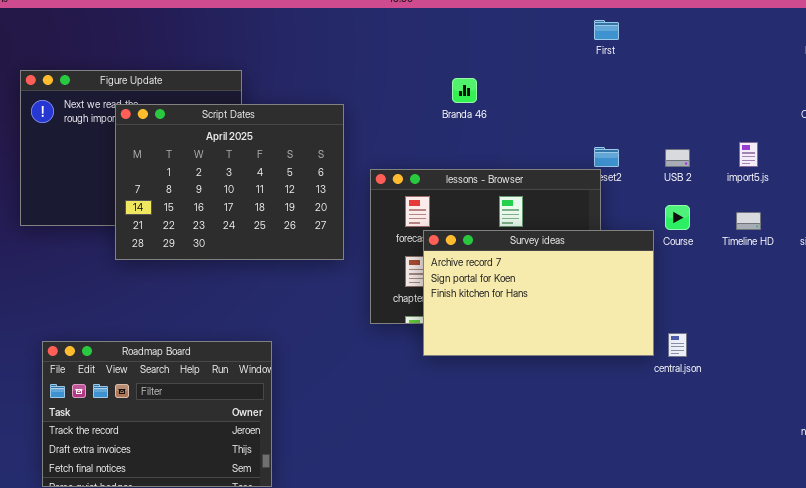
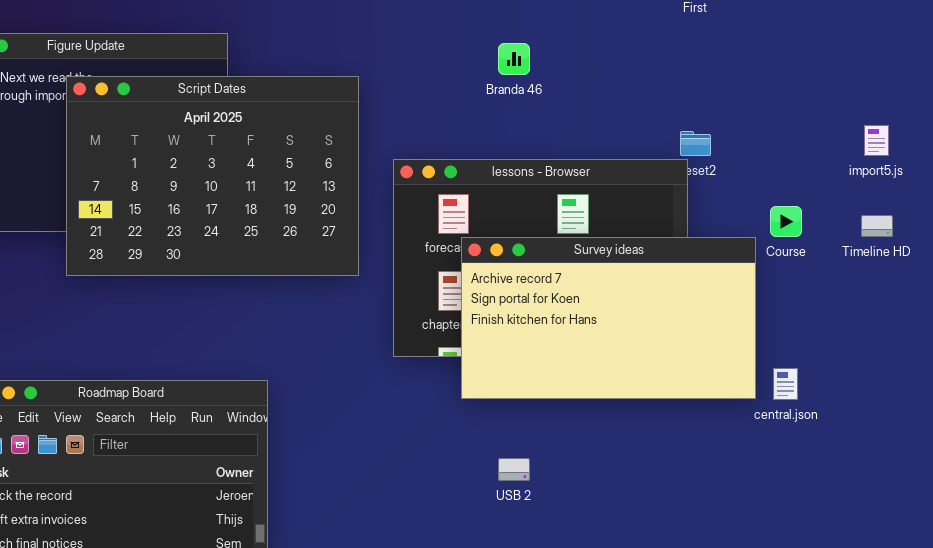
USB 2: [665,149,690,167] -> [498,458,530,481], moved

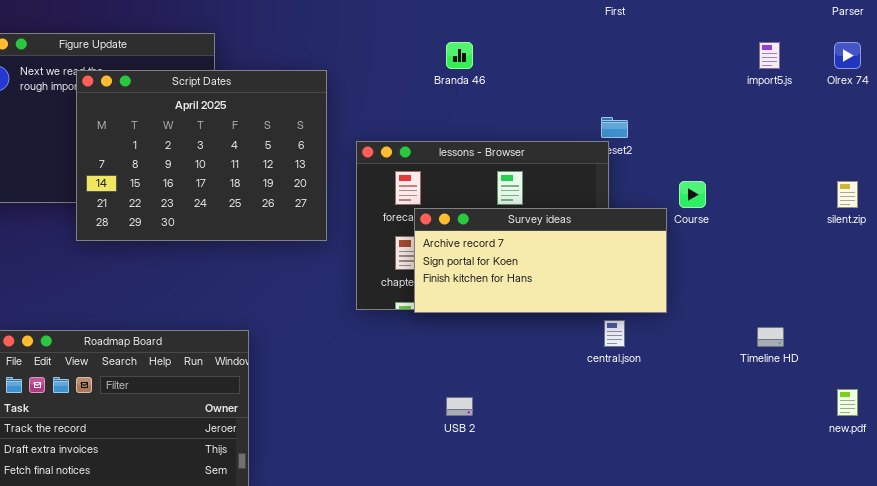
import5.js: [864,125,889,156] -> [759,42,780,69], moved
Timeline HD: [861,215,893,237] -> [757,327,784,347], moved
Survey ideas: [461,237,756,399] -> [414,208,667,313], resized
central.json: [773,368,798,400] -> [604,320,625,347], moved

